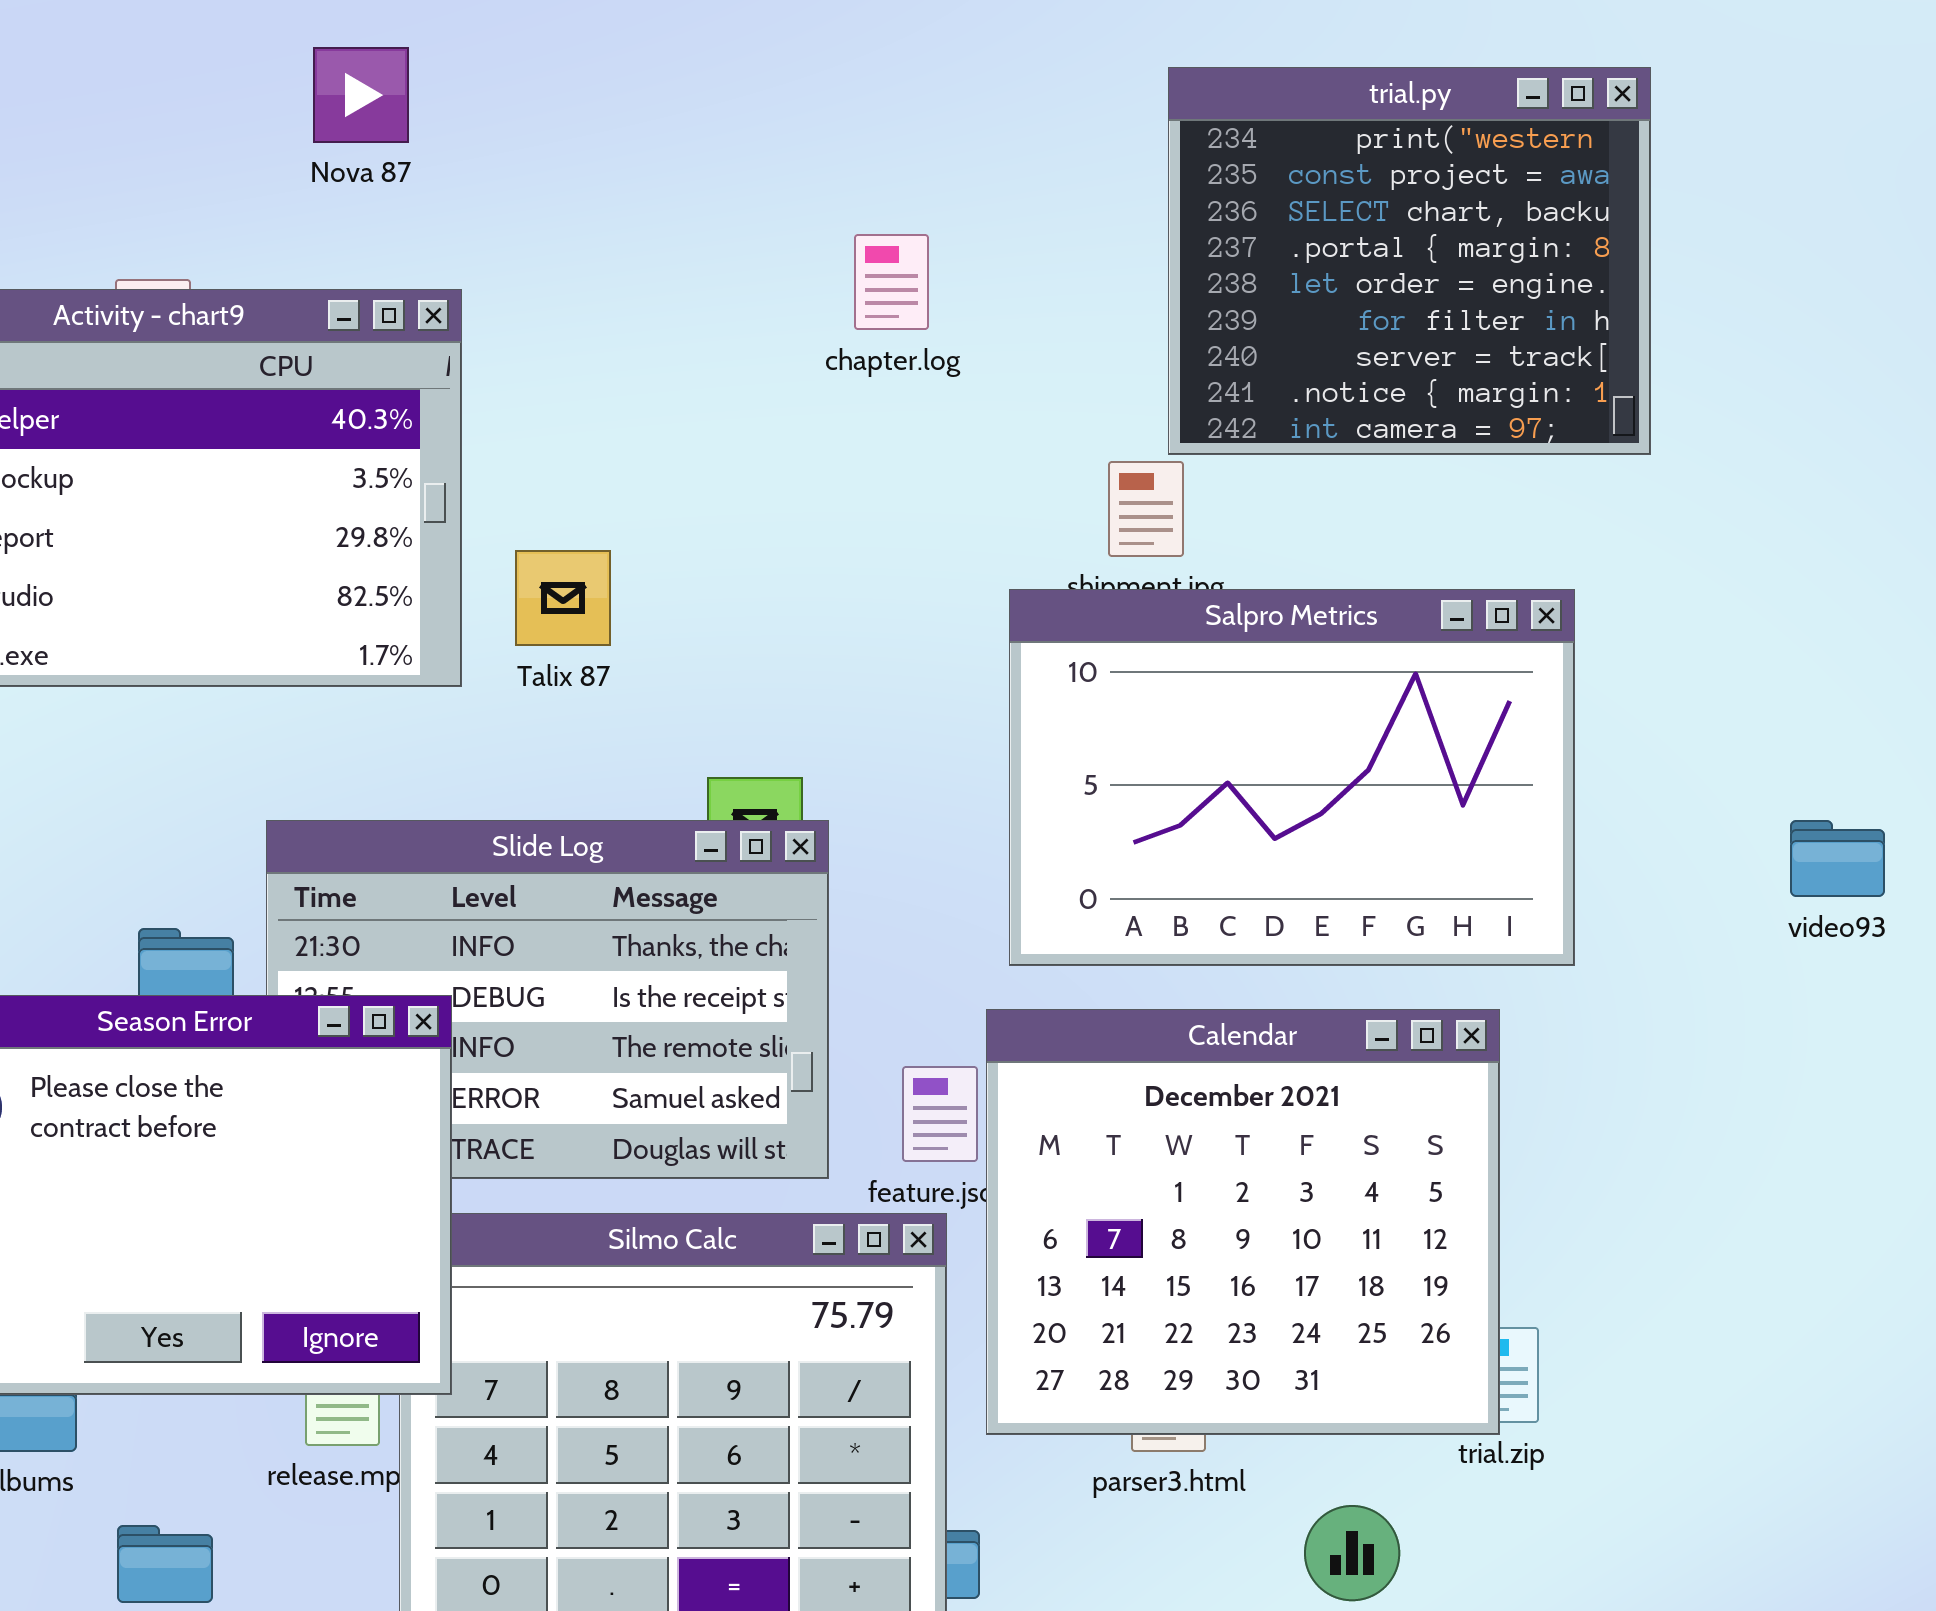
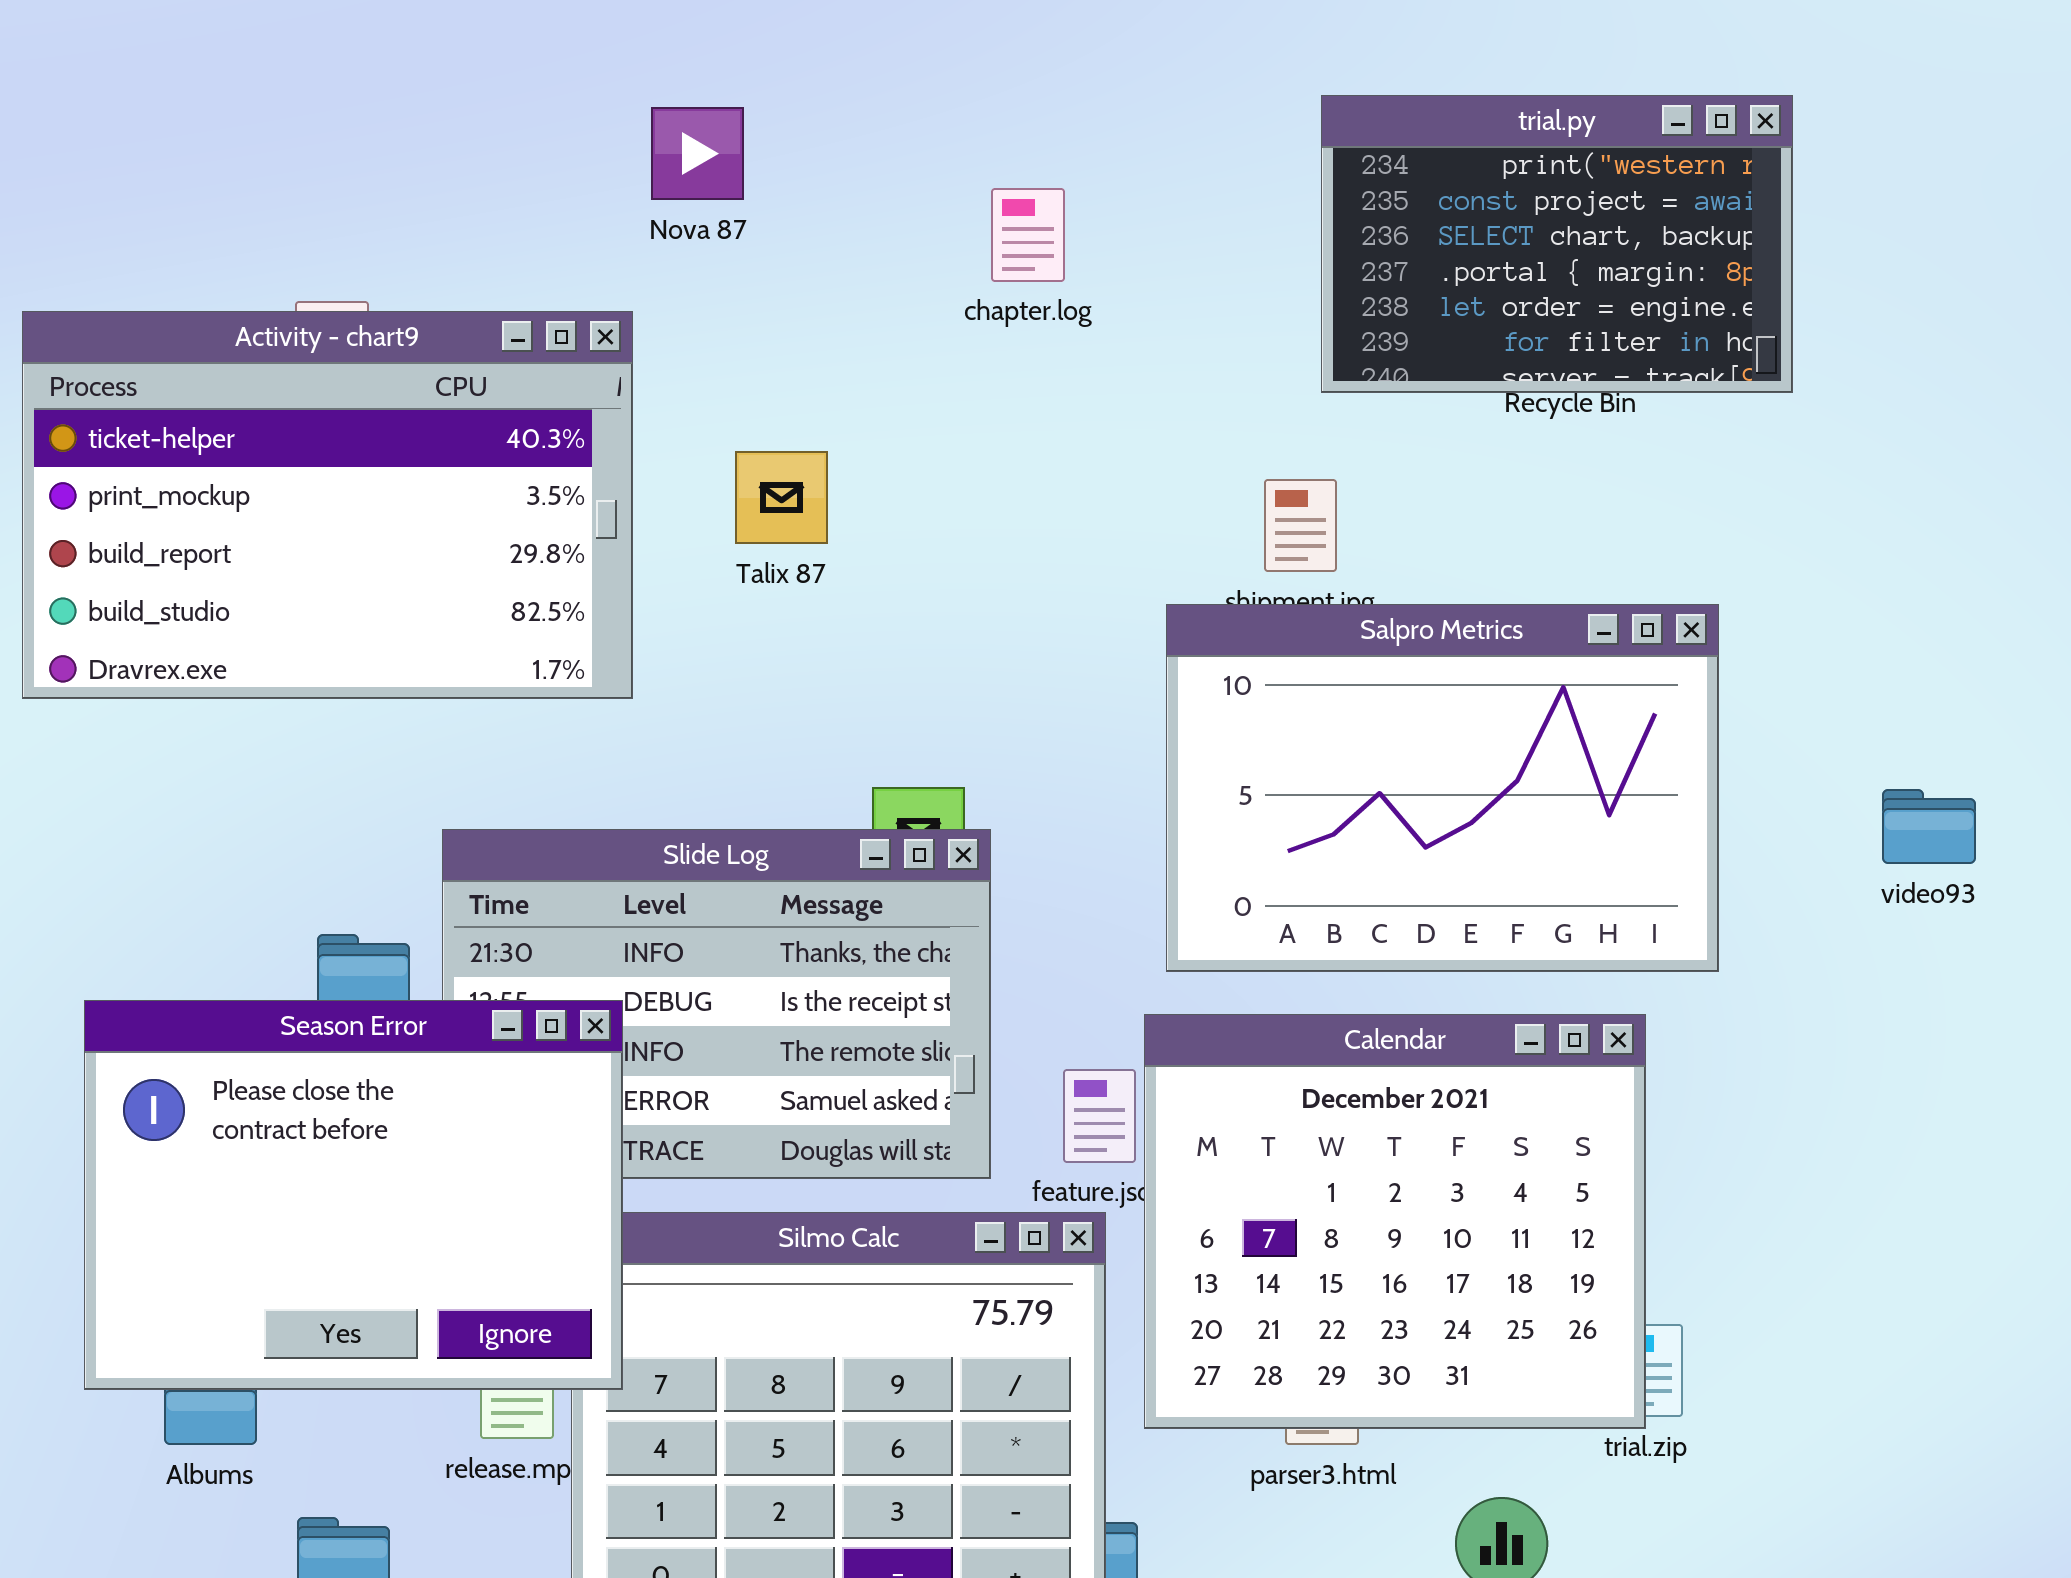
Nova 87: [313,47,409,143] -> [651,107,744,200], moved
trial.py: [1168,67,1651,455] -> [1321,95,1793,393], resized
chapter.log: [854,234,929,330] -> [991,188,1065,282], moved
Talix 87: [515,550,611,646] -> [735,451,828,544], moved
video93: [1790,820,1885,897] -> [1882,789,1976,864], moved

